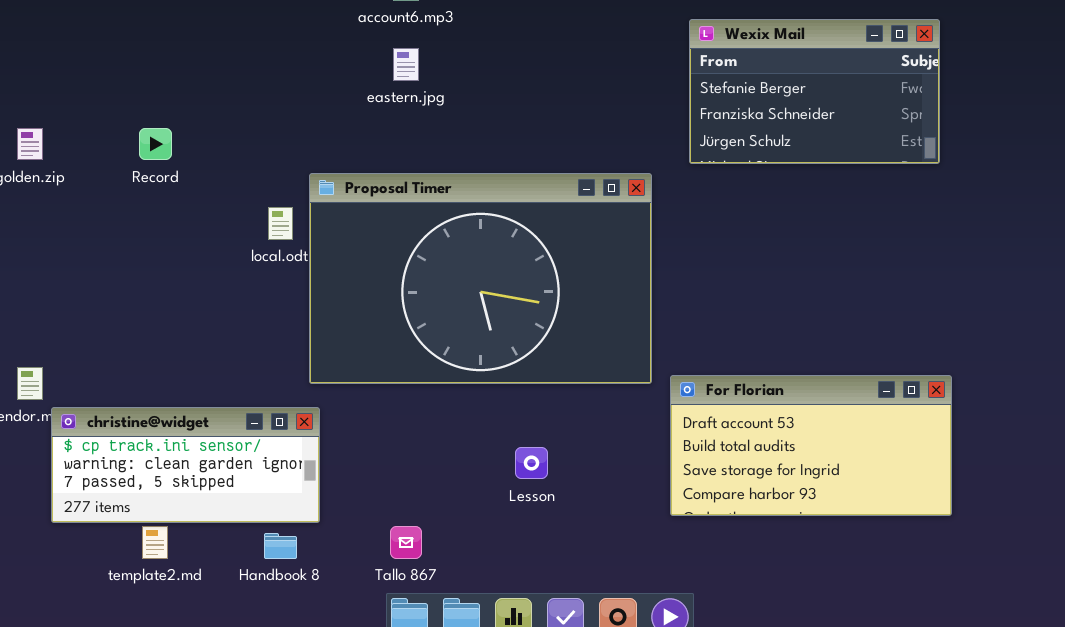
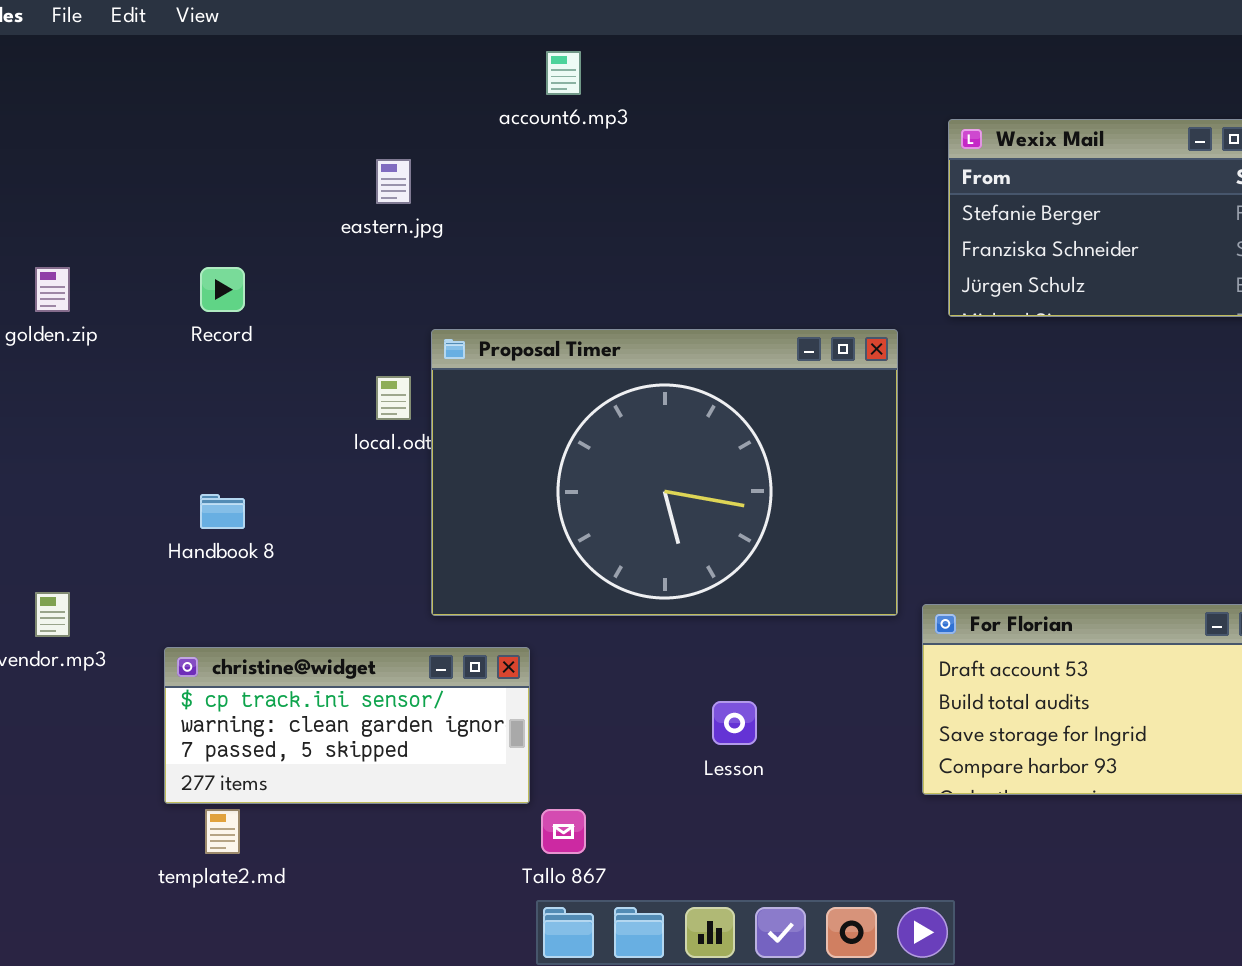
eastern.jpg: [393,48,419,81] -> [376,159,411,204], moved
christine@widget: [51,407,320,523] -> [164,647,530,804], moved
Handbook 8: [264,533,297,559] -> [200,494,245,529], moved

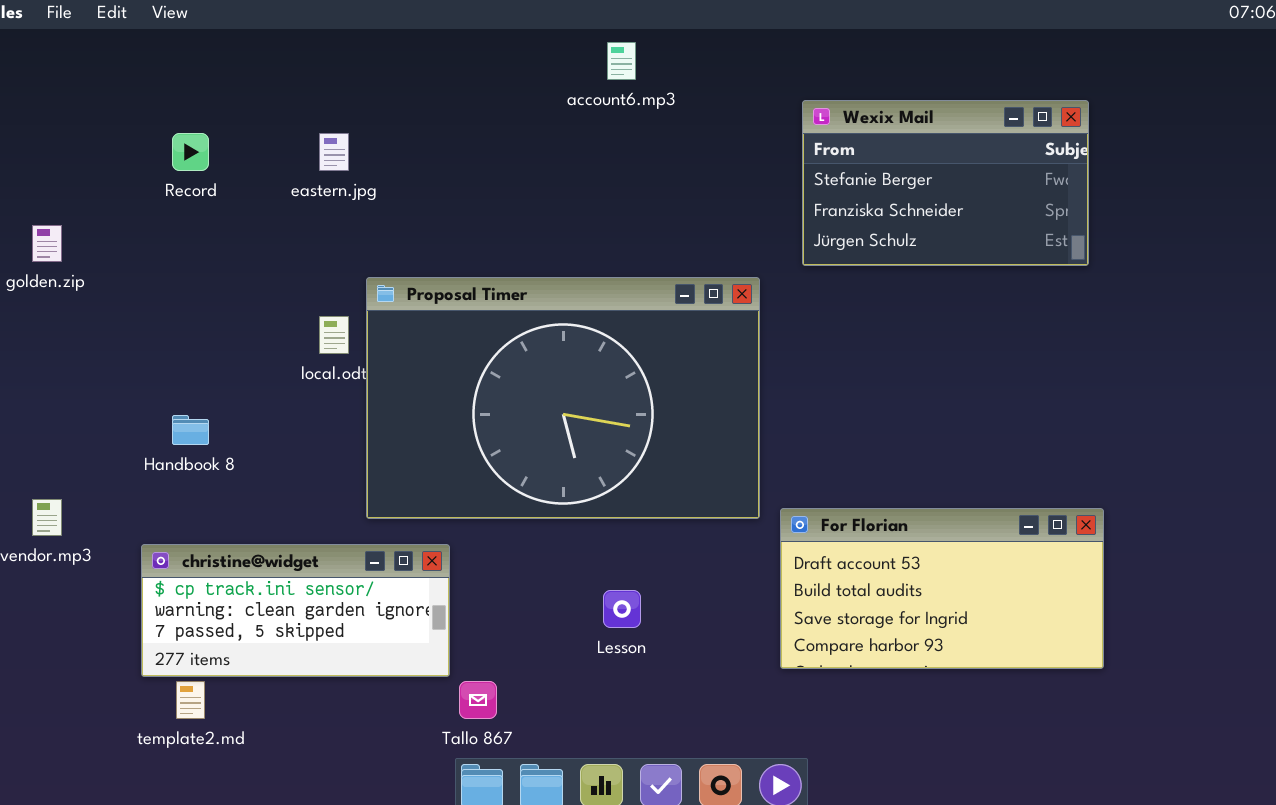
account6.mp3: [546,51,581,95] -> [607,42,636,80], moved
Record: [200,267,245,312] -> [172,133,209,171], moved

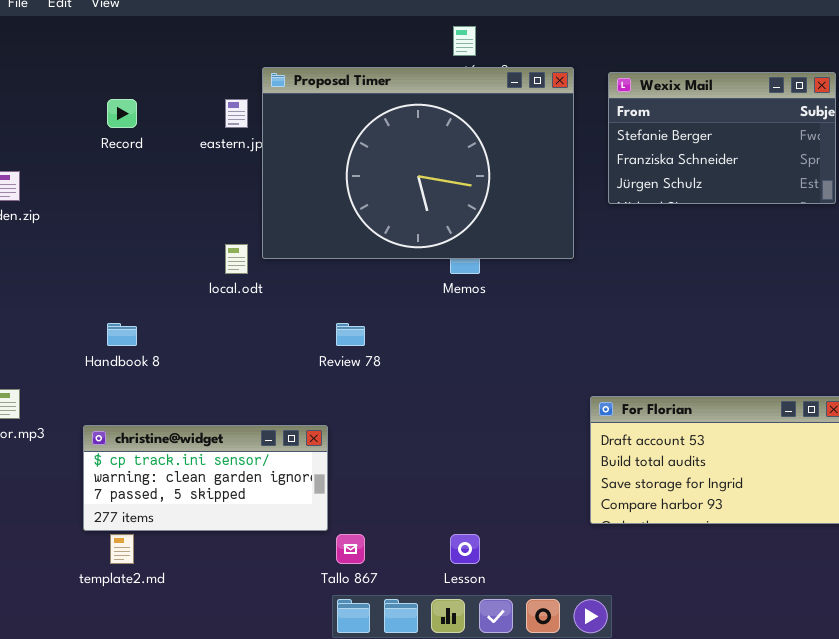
Proposal Timer: [366,277,760,519] -> [262,67,574,259], moved
Lesson: [603,590,641,628] -> [450,534,480,564], moved

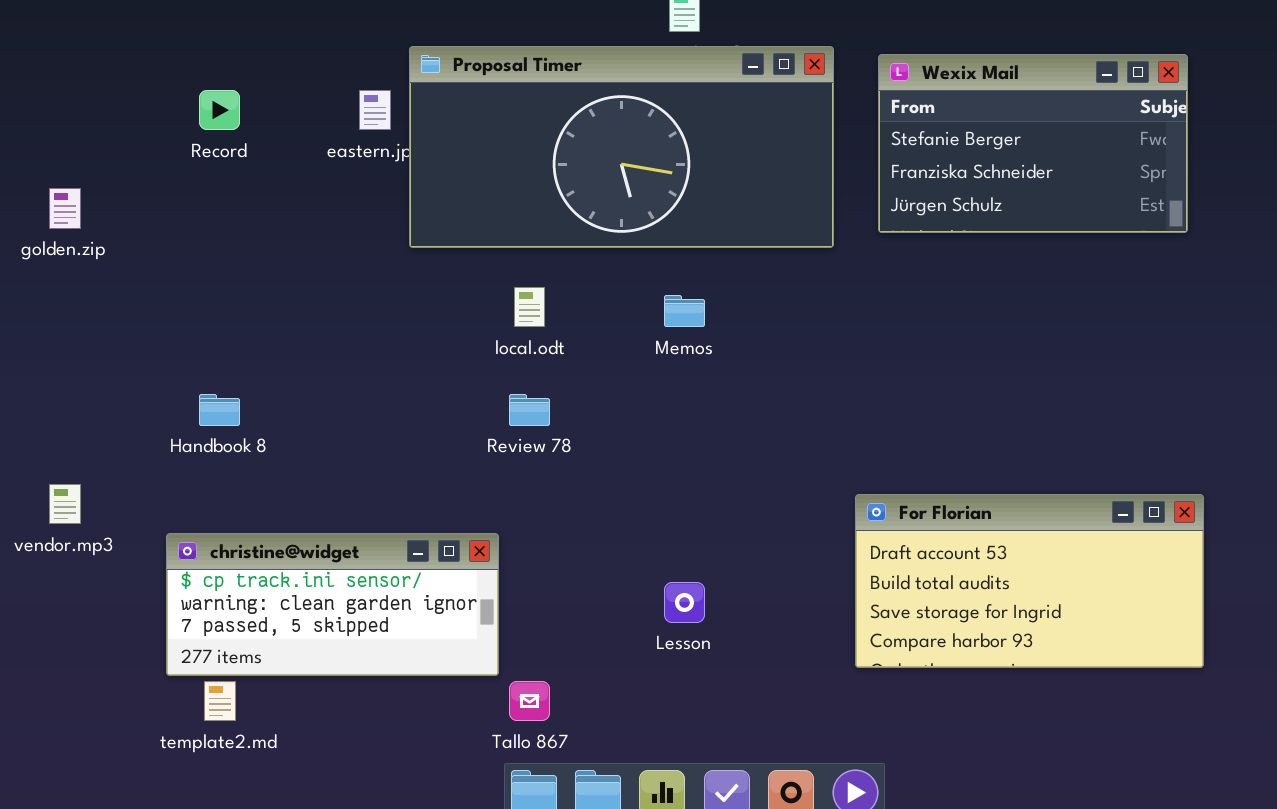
Proposal Timer: [262,67,574,259] -> [409,46,834,248], resized
local.odt: [225,244,248,274] -> [514,287,545,327], moved
Lesson: [450,534,480,564] -> [664,582,705,623], moved

